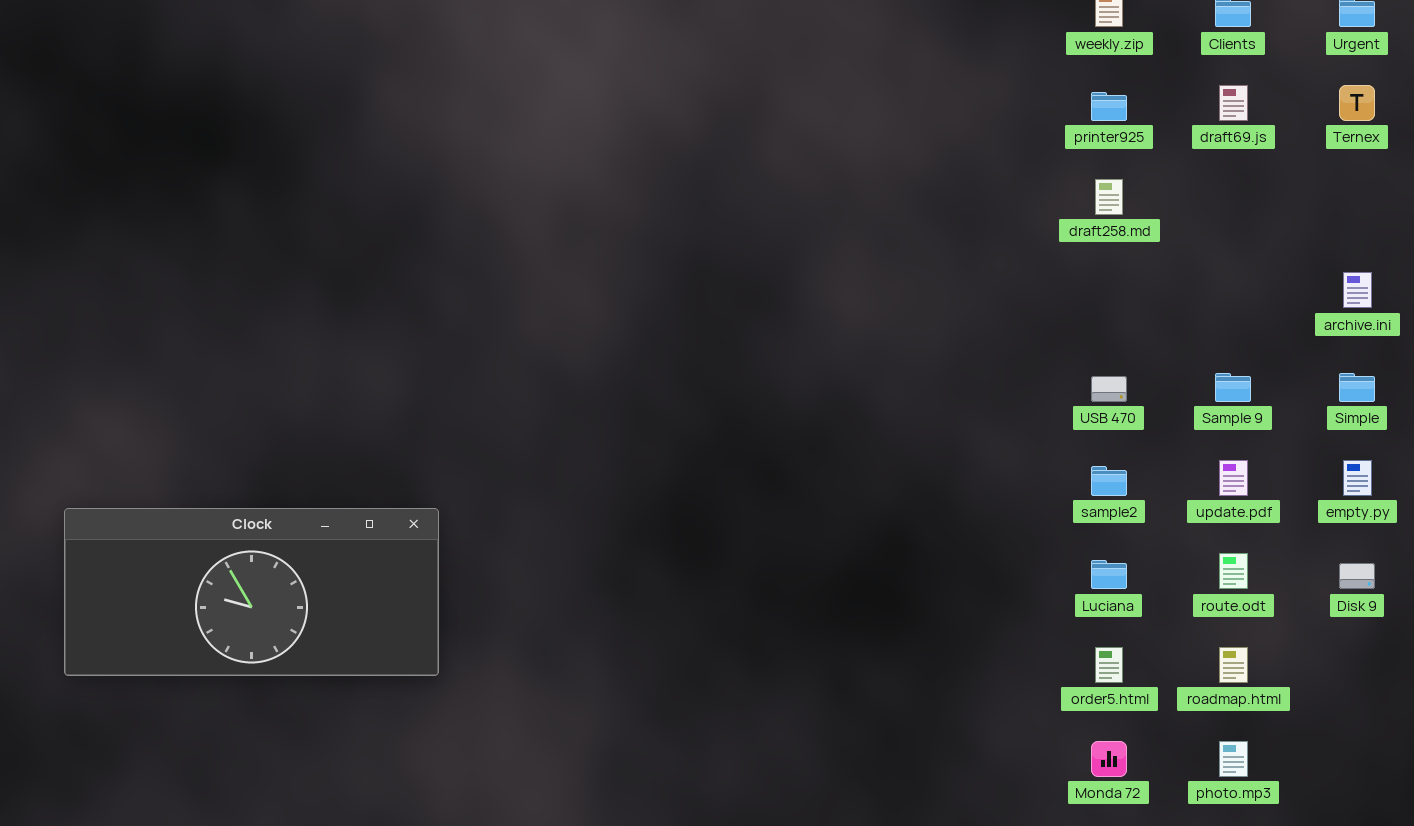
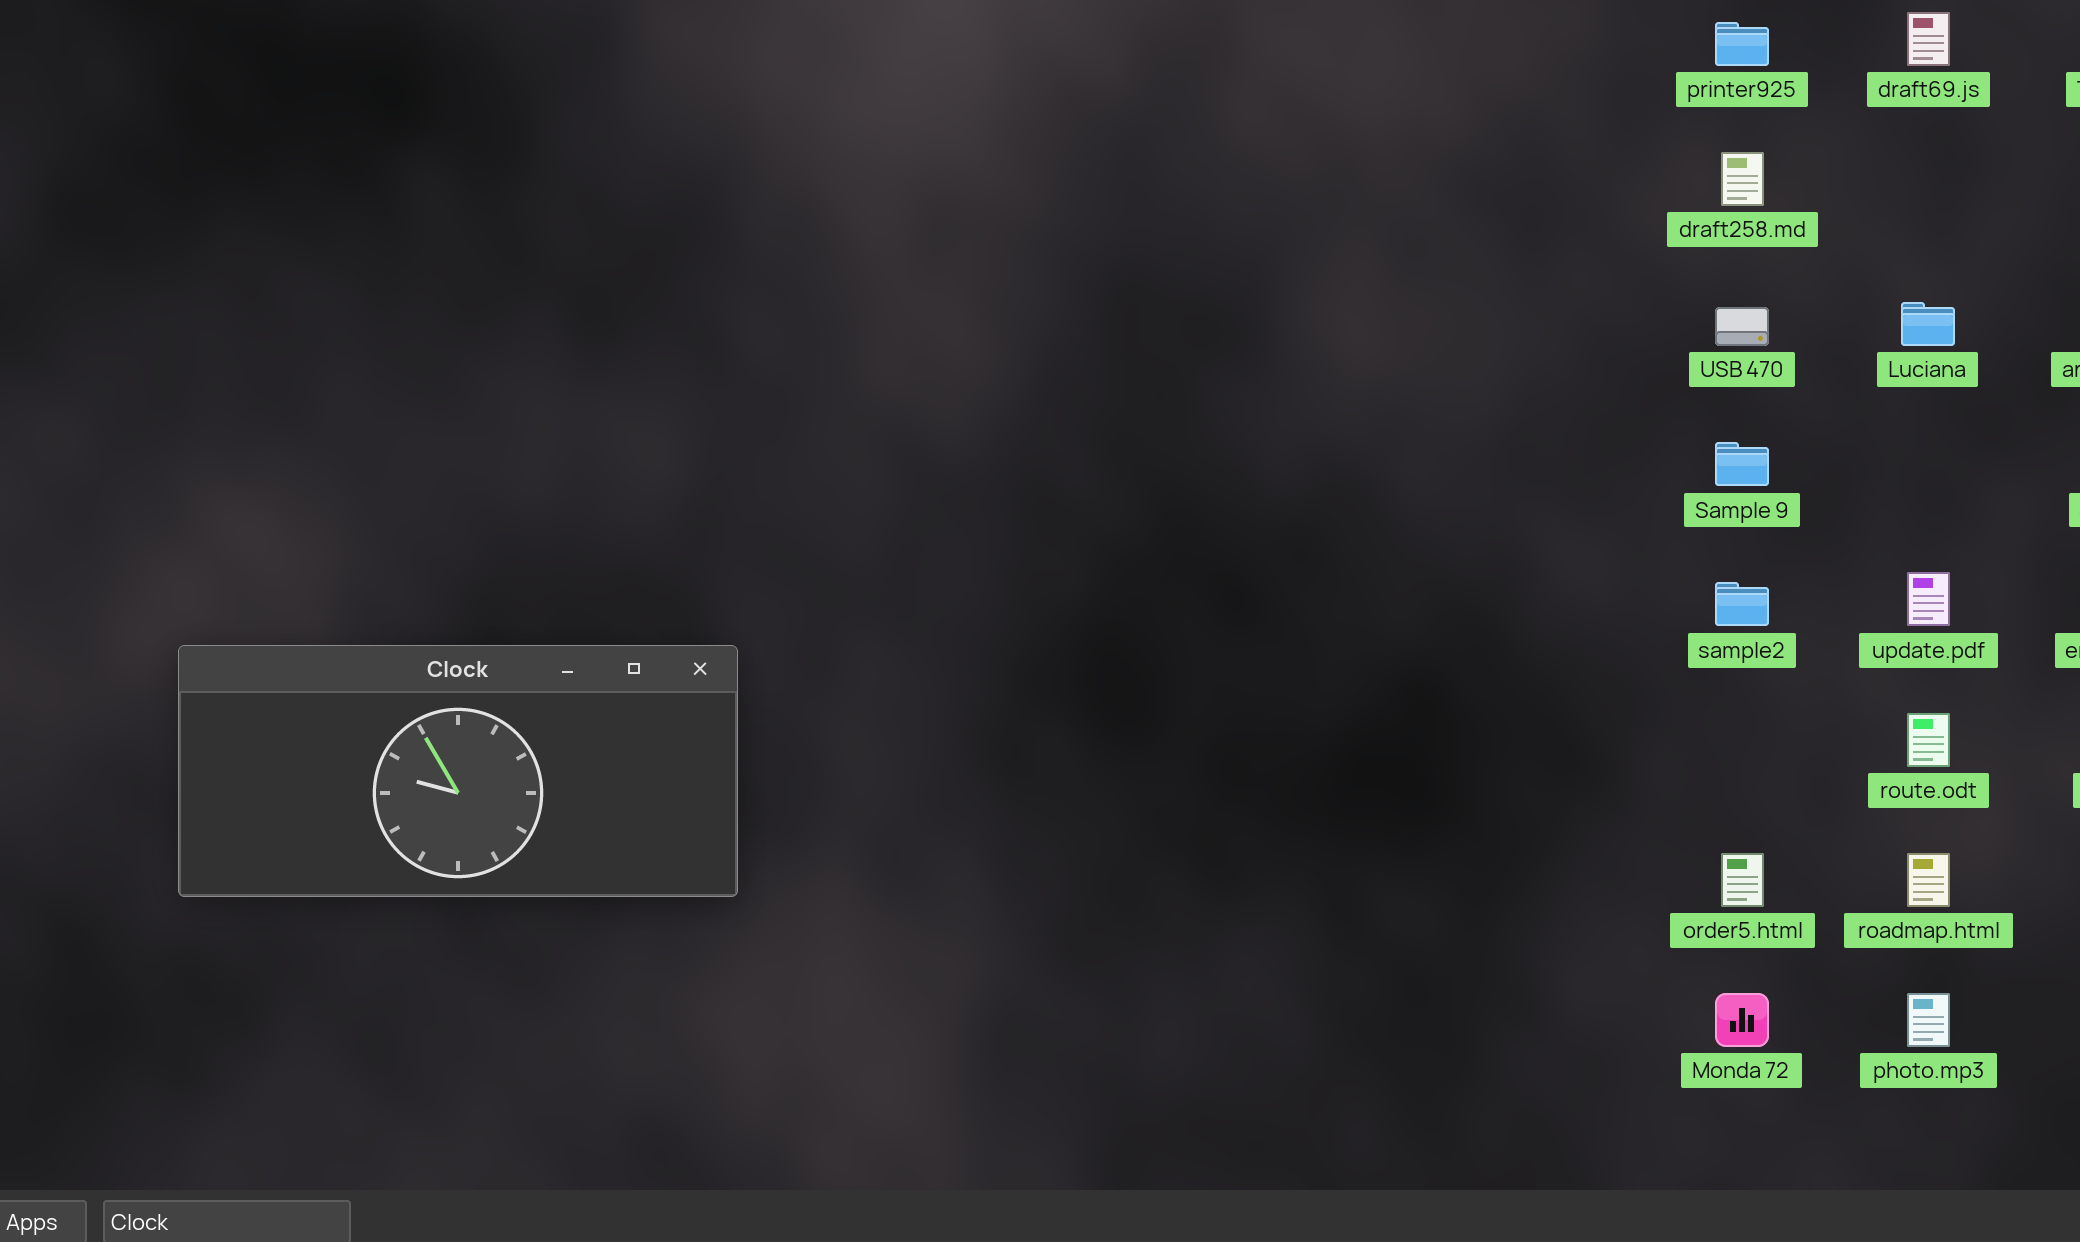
Sample 9: [1215,373,1251,402] -> [1715,442,1769,486], moved
USB 470: [1091,376,1127,402] -> [1715,307,1769,346], moved
Luciana: [1091,560,1127,589] -> [1901,302,1955,346], moved

